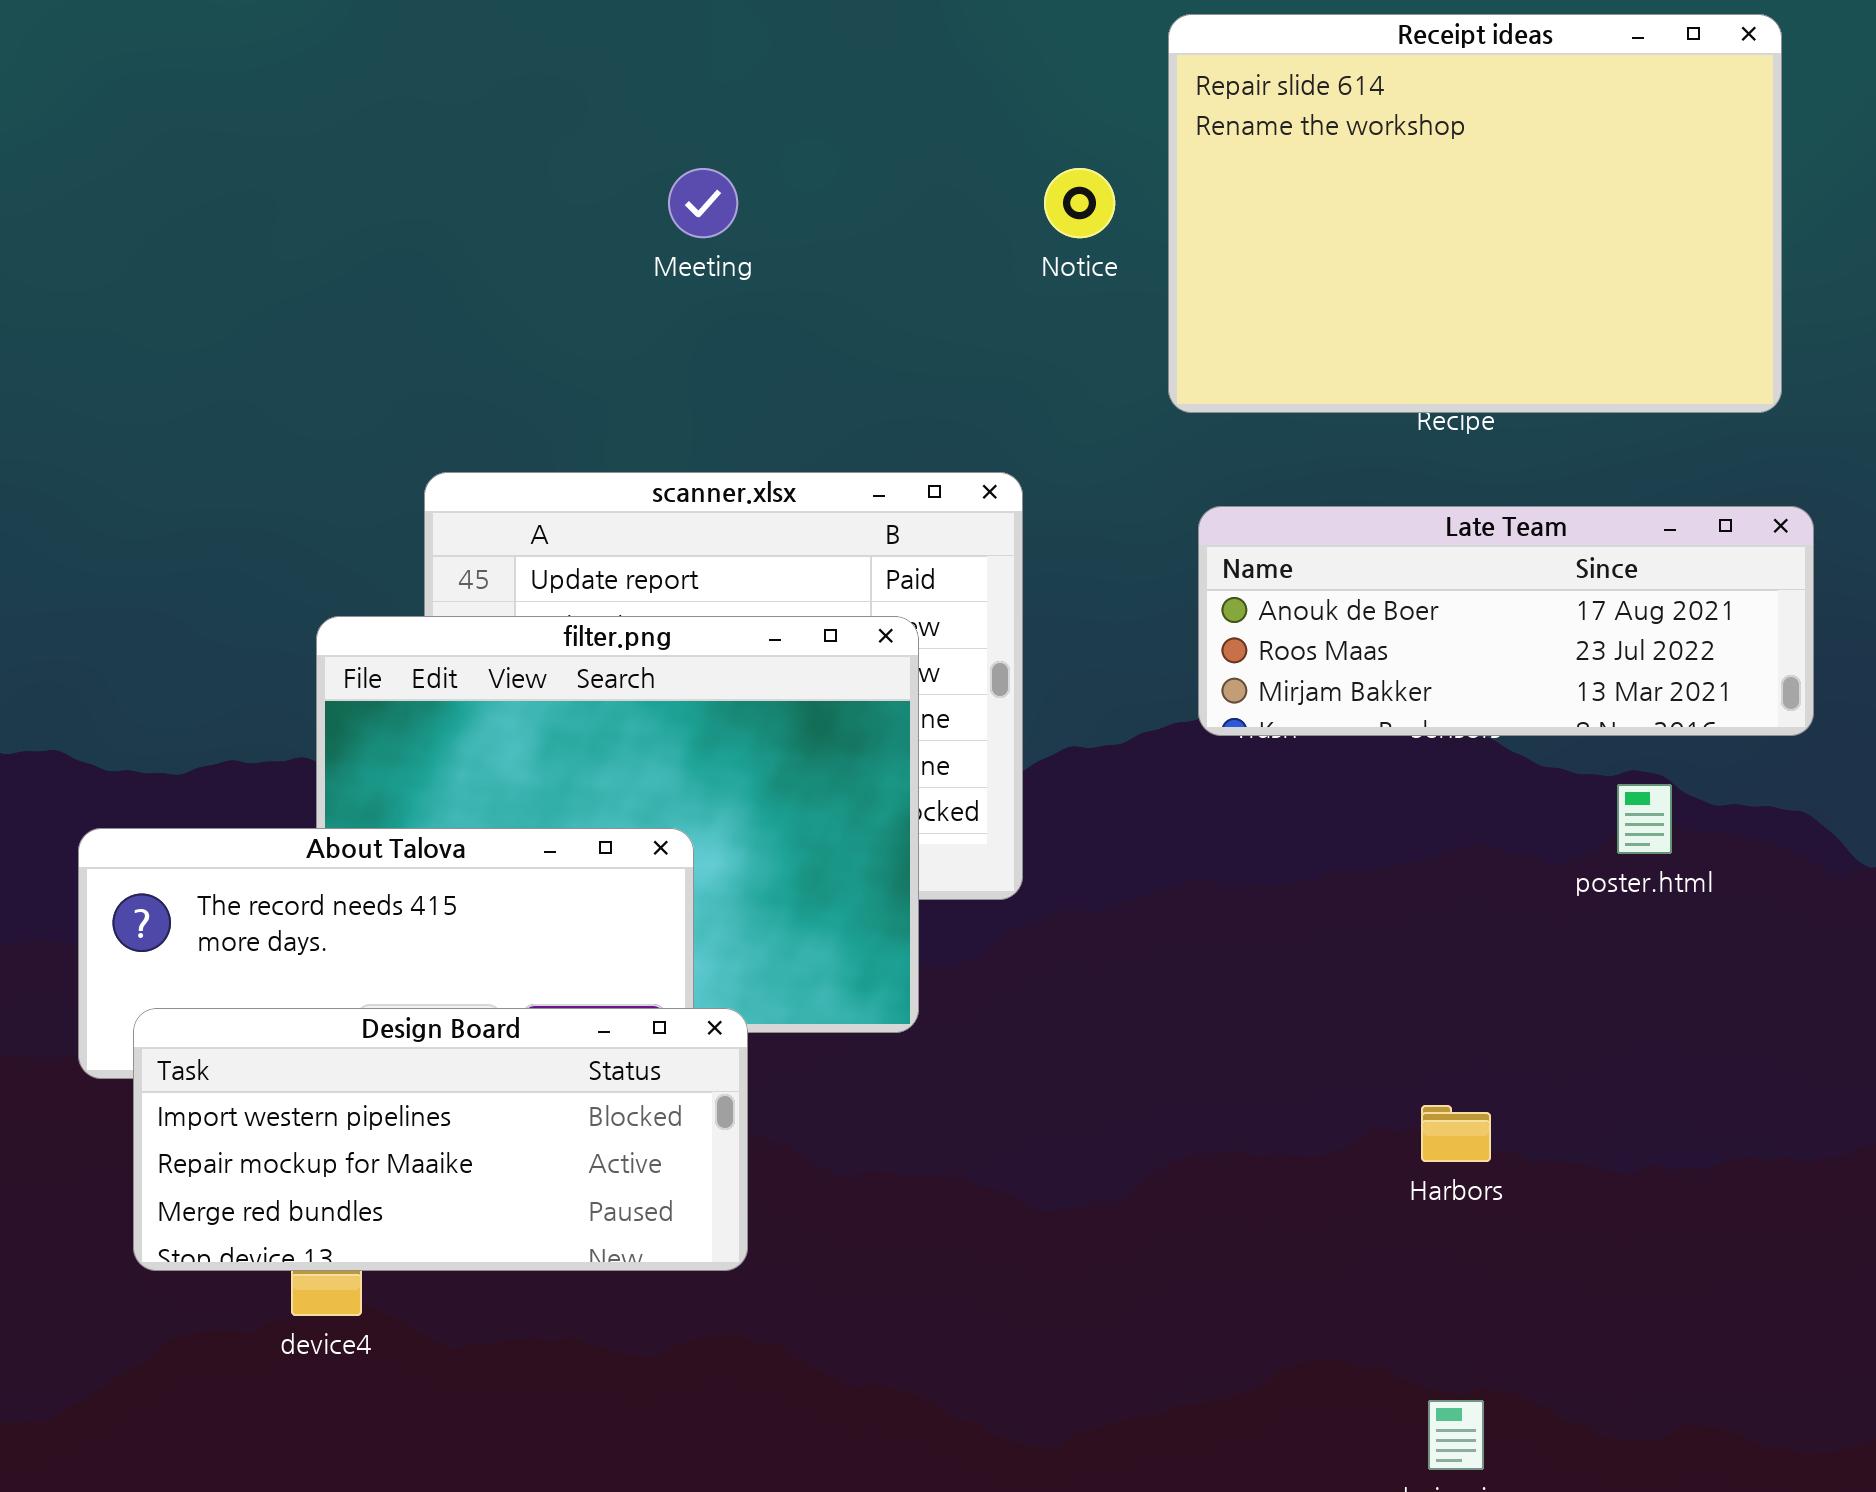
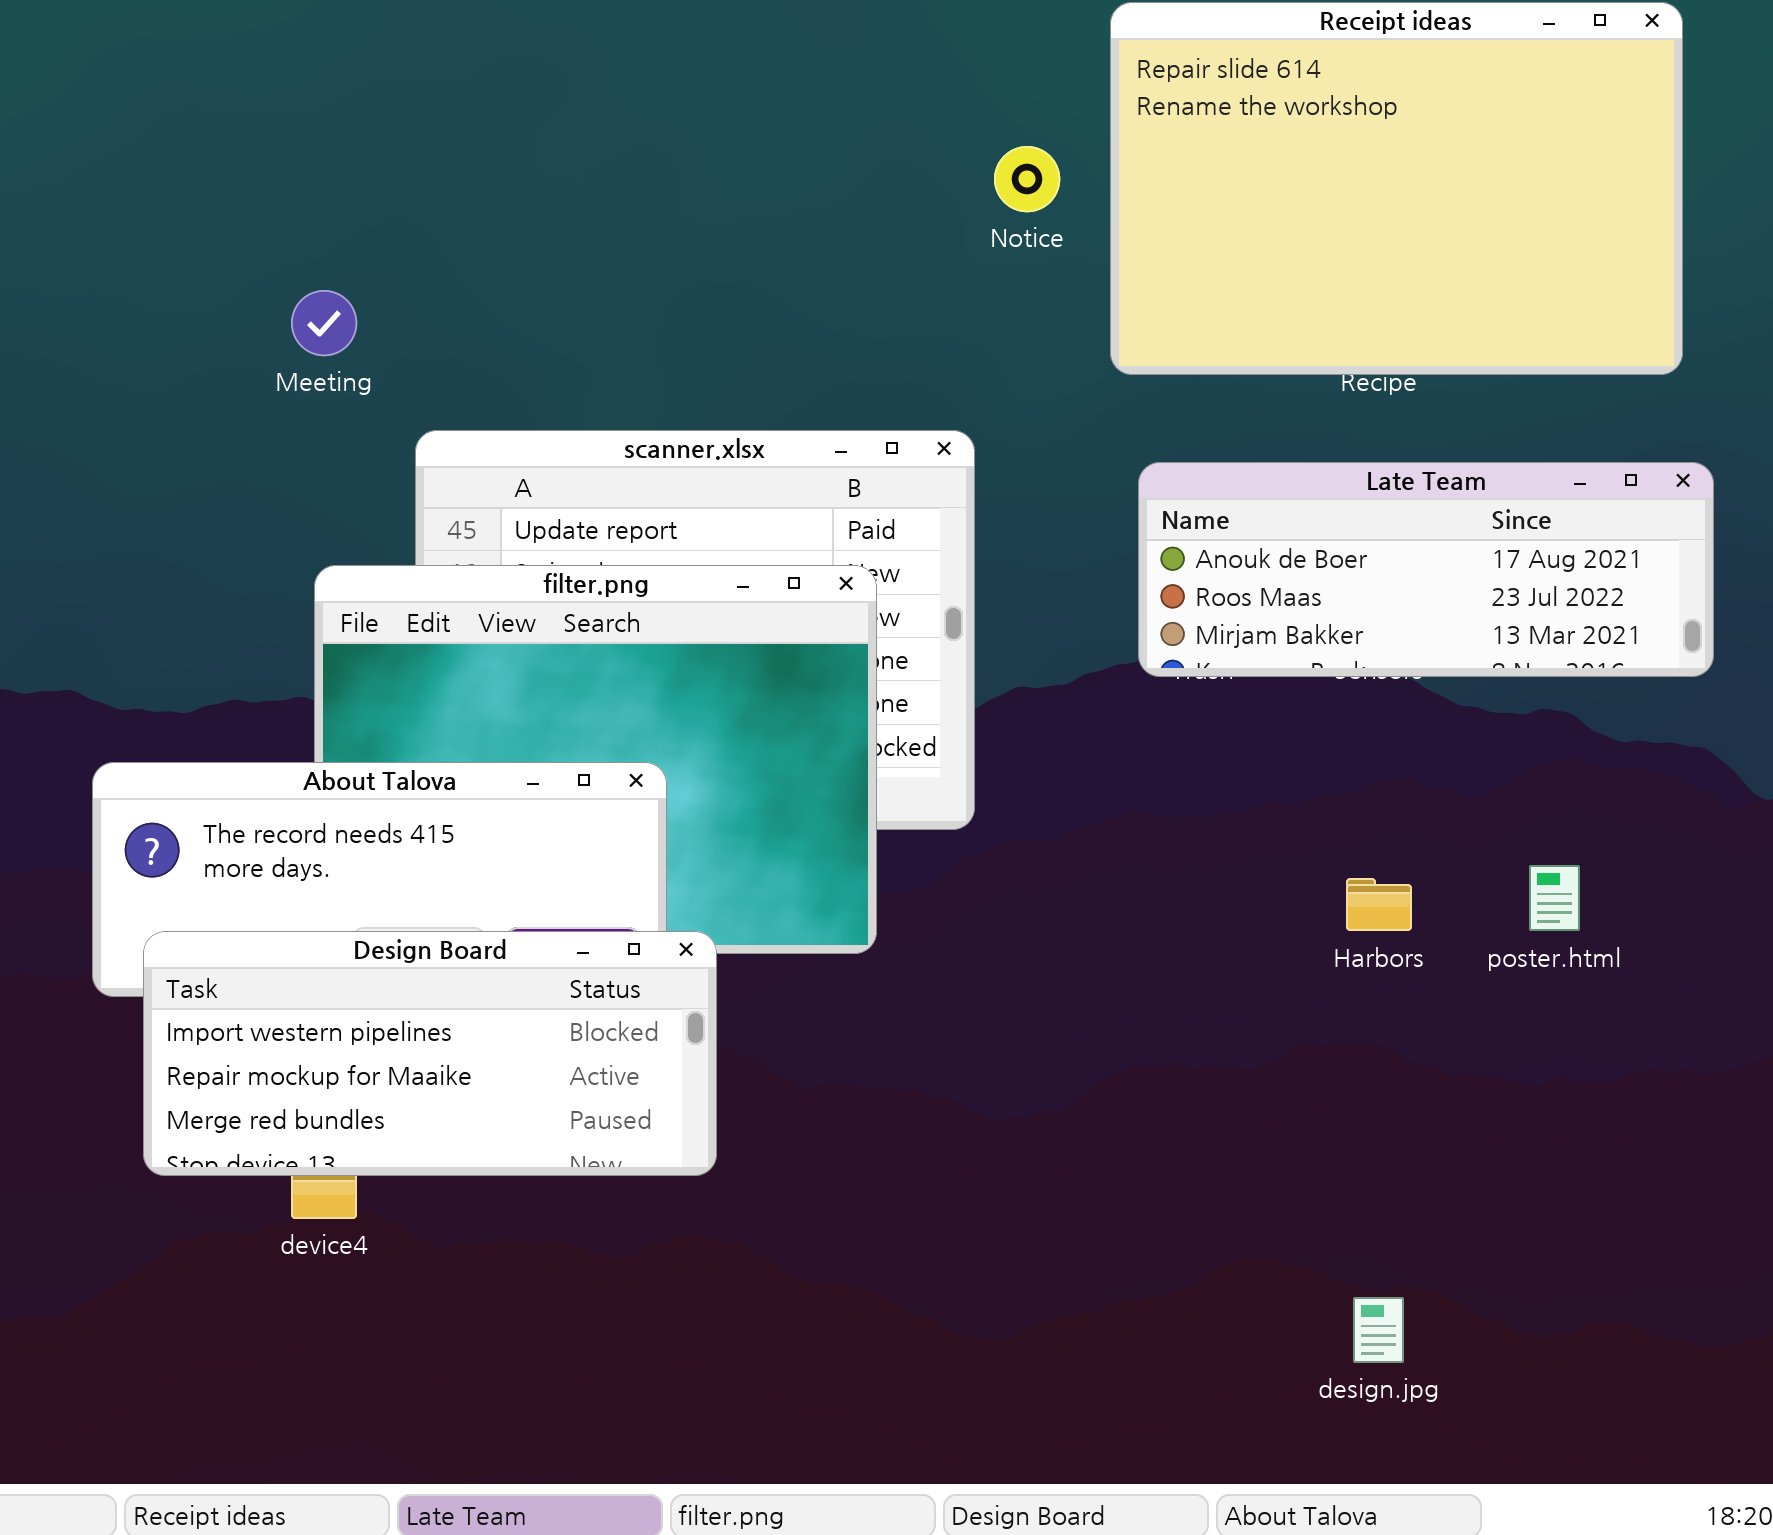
Meeting: [668,168,738,238] -> [291,290,357,356], moved
poster.html: [1617,784,1672,854] -> [1529,865,1580,931], moved
Harbors: [1421,1105,1491,1162] -> [1346,878,1412,931], moved

